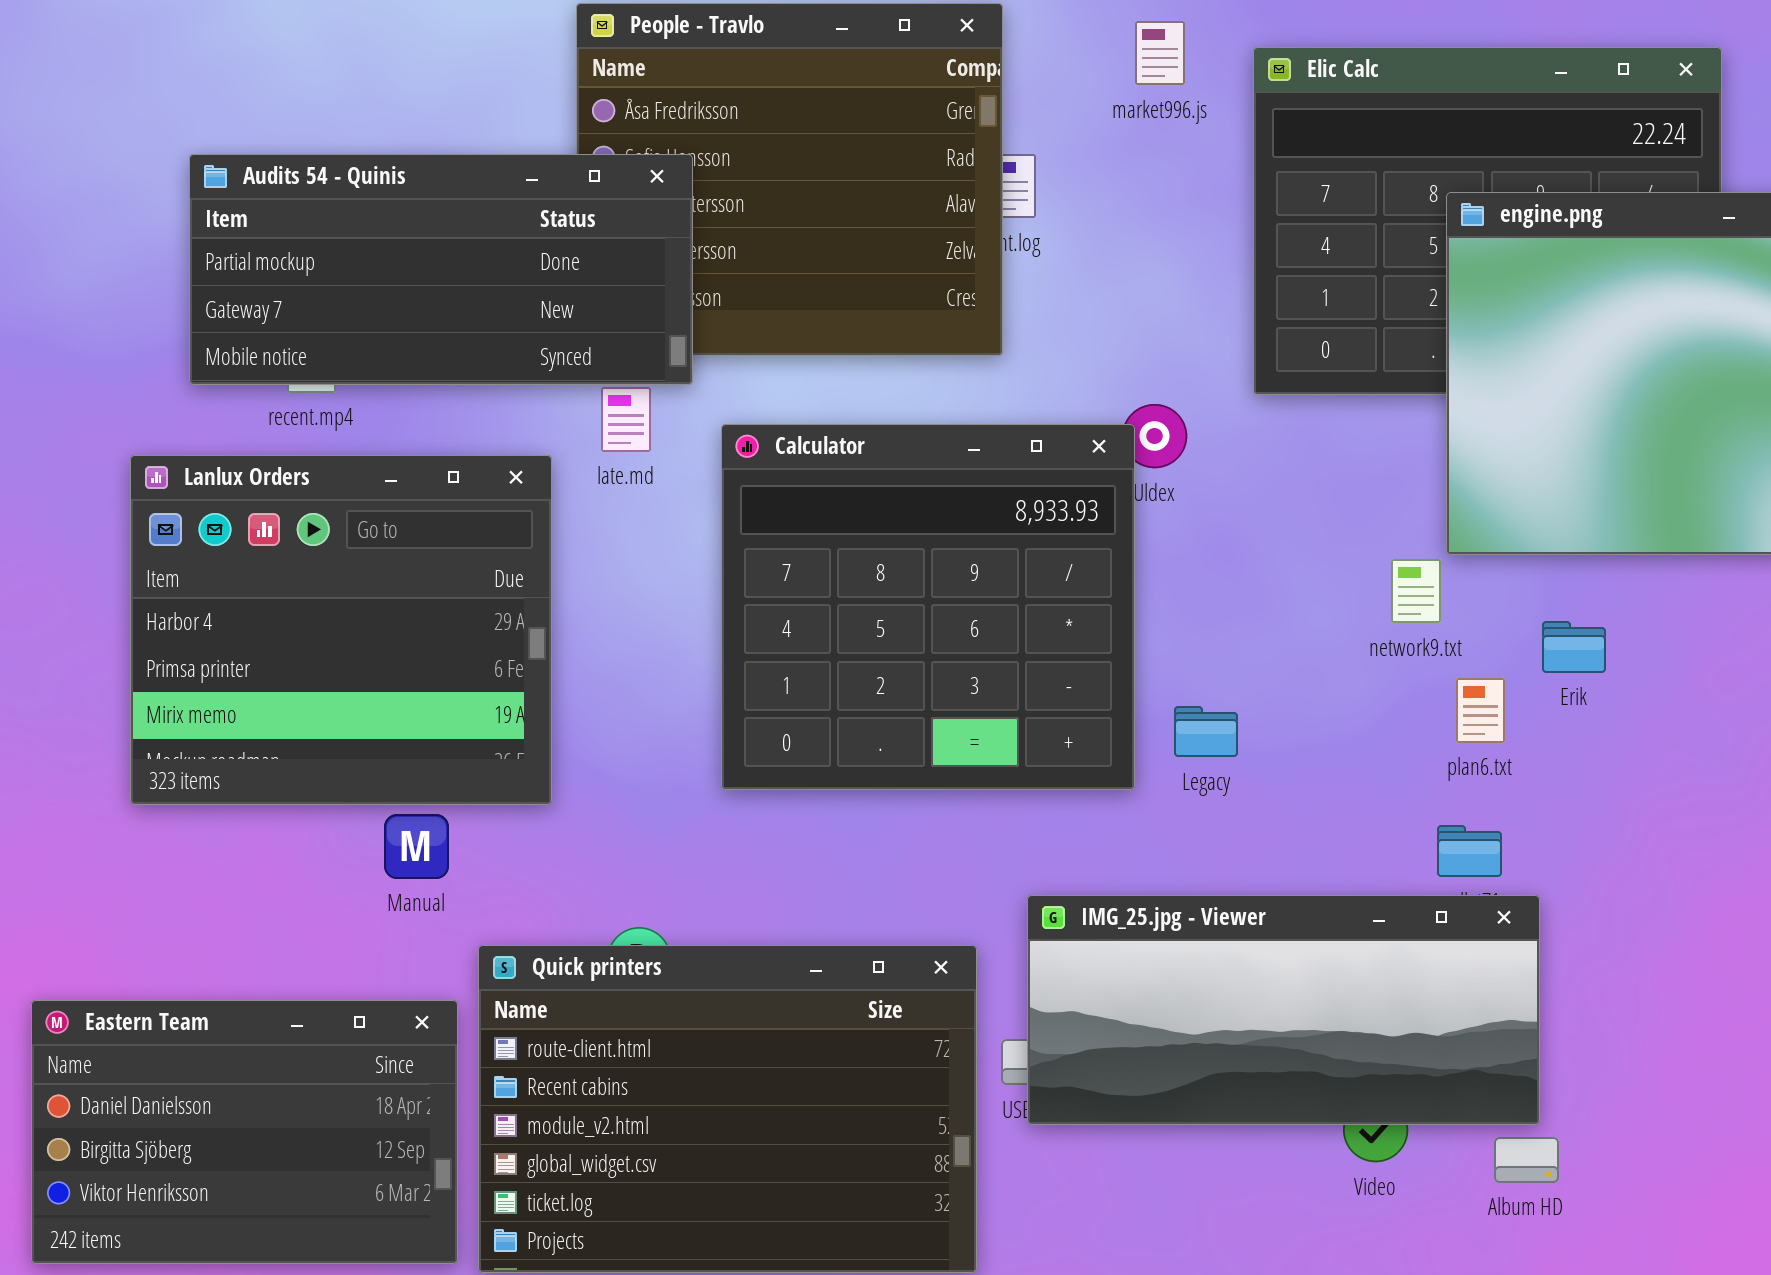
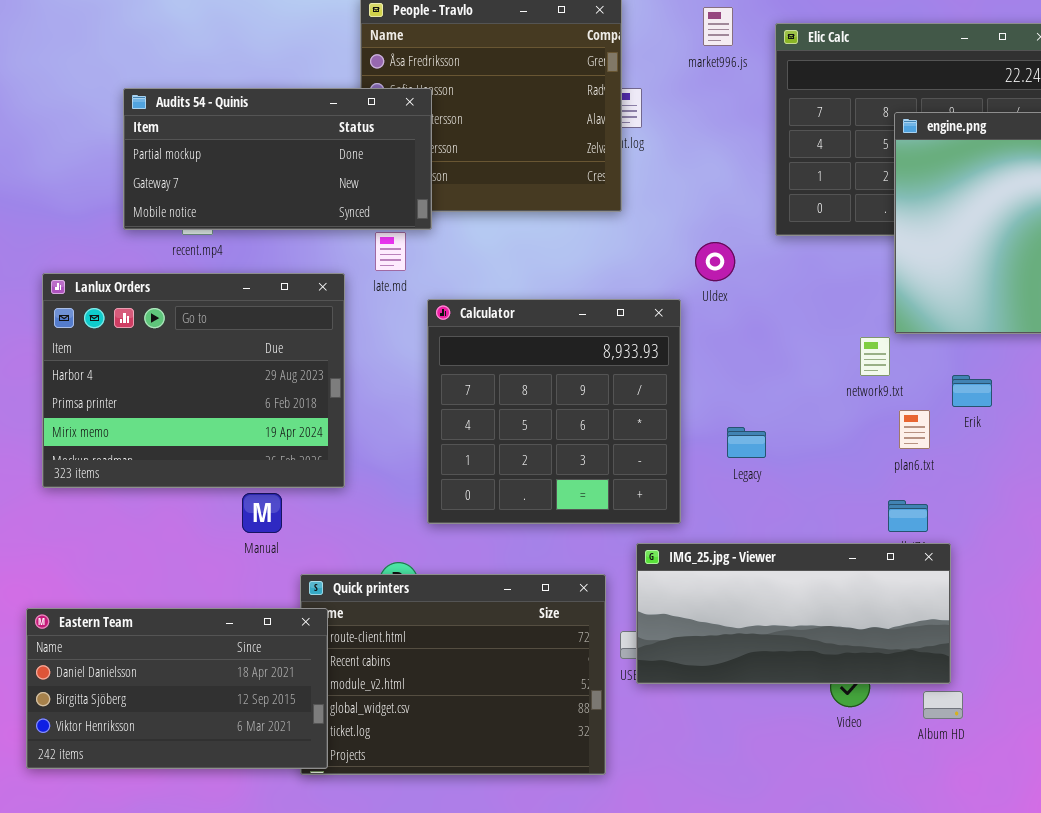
Calculator: [721,424,1135,790] -> [427,299,681,524], moved
Lanlux Orders: [130,455,552,805] -> [42,273,345,488], resized
Eastern Team: [31,1000,458,1264] -> [26,608,328,769], resized

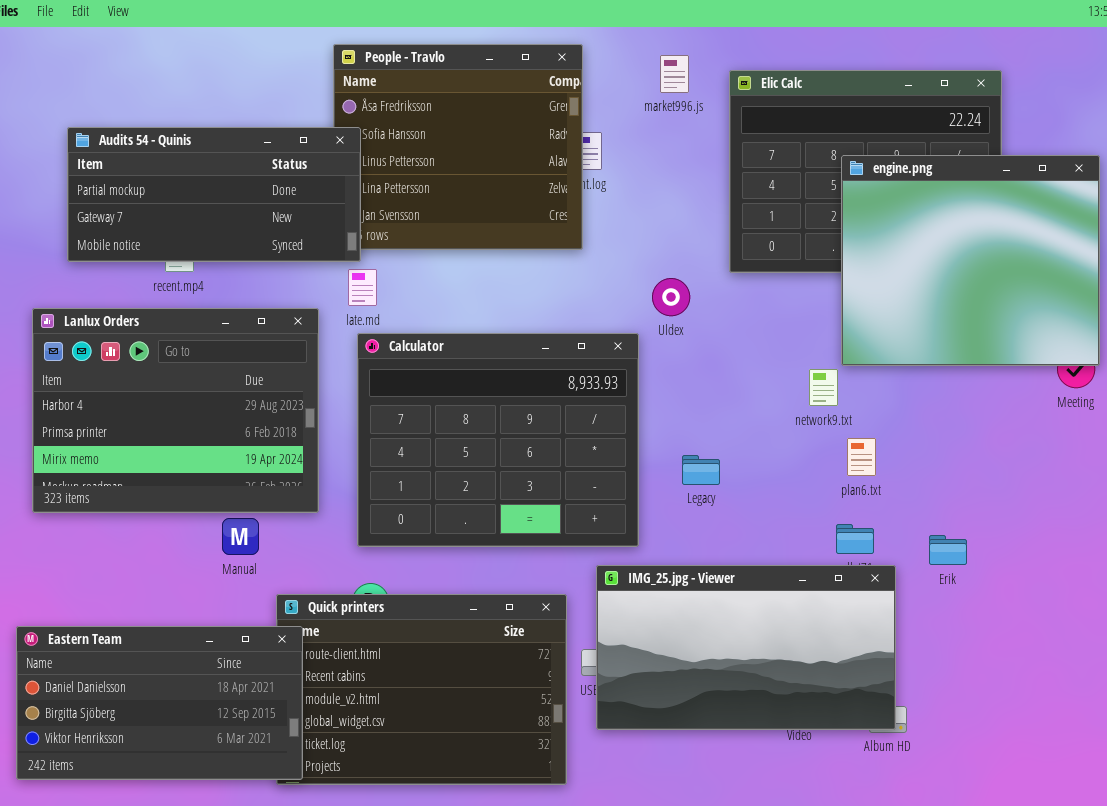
Audits 54 - Quinis: [123,88,432,230] -> [67,127,361,262], moved
Calculator: [427,299,681,524] -> [357,333,639,547], resized
Erik: [952,375,992,407] -> [929,535,967,565], moved
IMG_25.jpg - Viewer: [636,543,951,684] -> [596,565,896,730], resized

